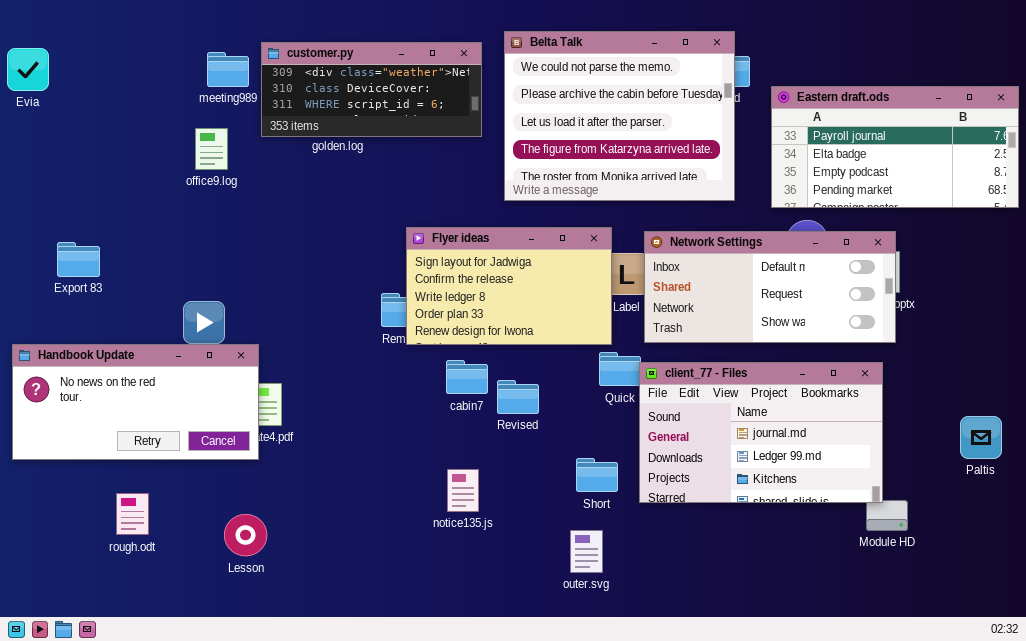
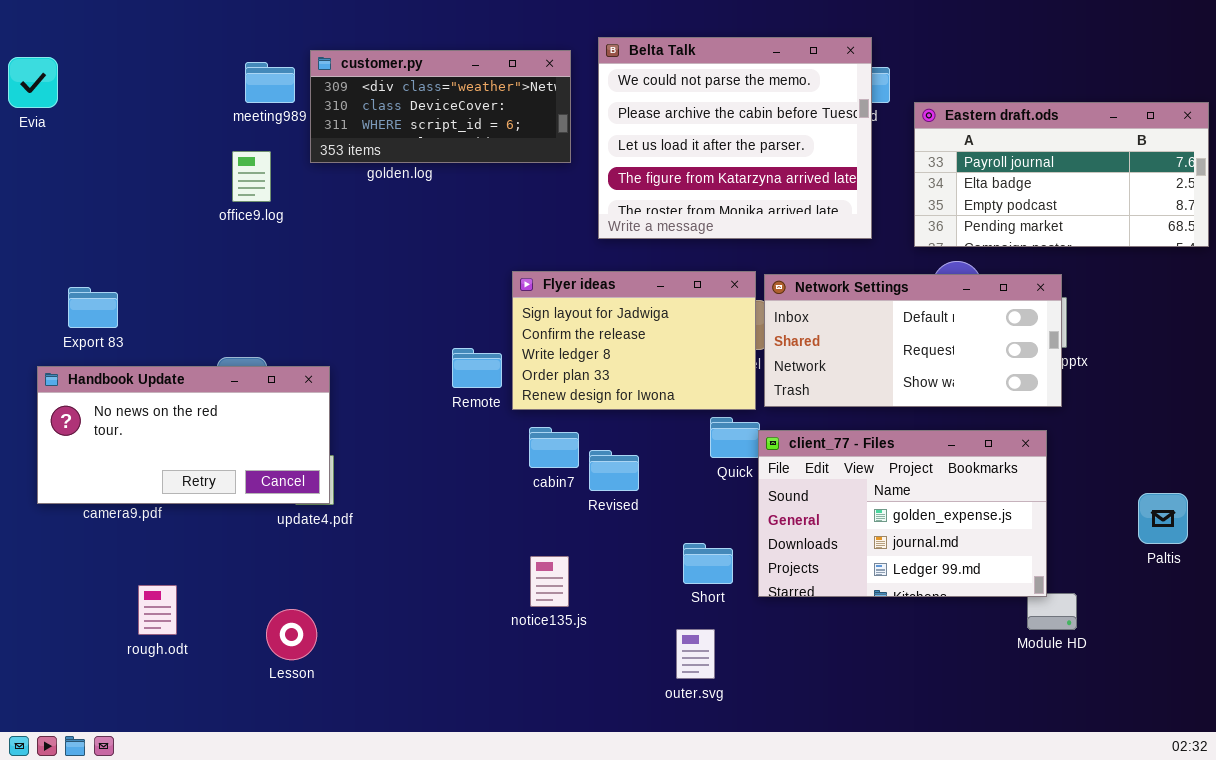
Flyer ideas: [406,227,612,345] -> [512,271,756,410], moved
Handbook Update: [12,344,259,460] -> [37,366,330,504], moved
client_77 - Files: [639,362,883,503] -> [758,430,1047,597], scrolled up 1 row

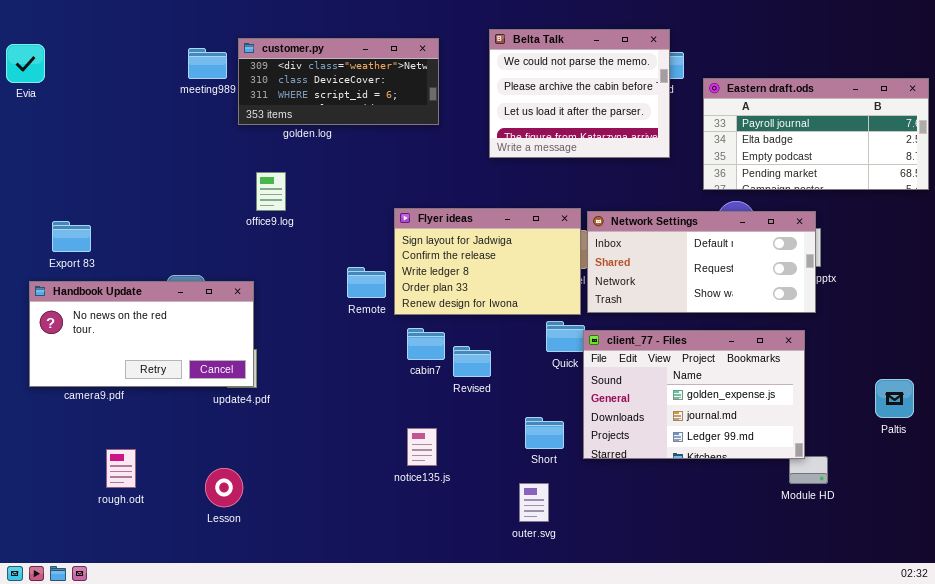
Belta Talk: [598,37,872,239] -> [489,29,670,158], resized
office9.log: [232,151,271,202] -> [256,172,286,211], moved

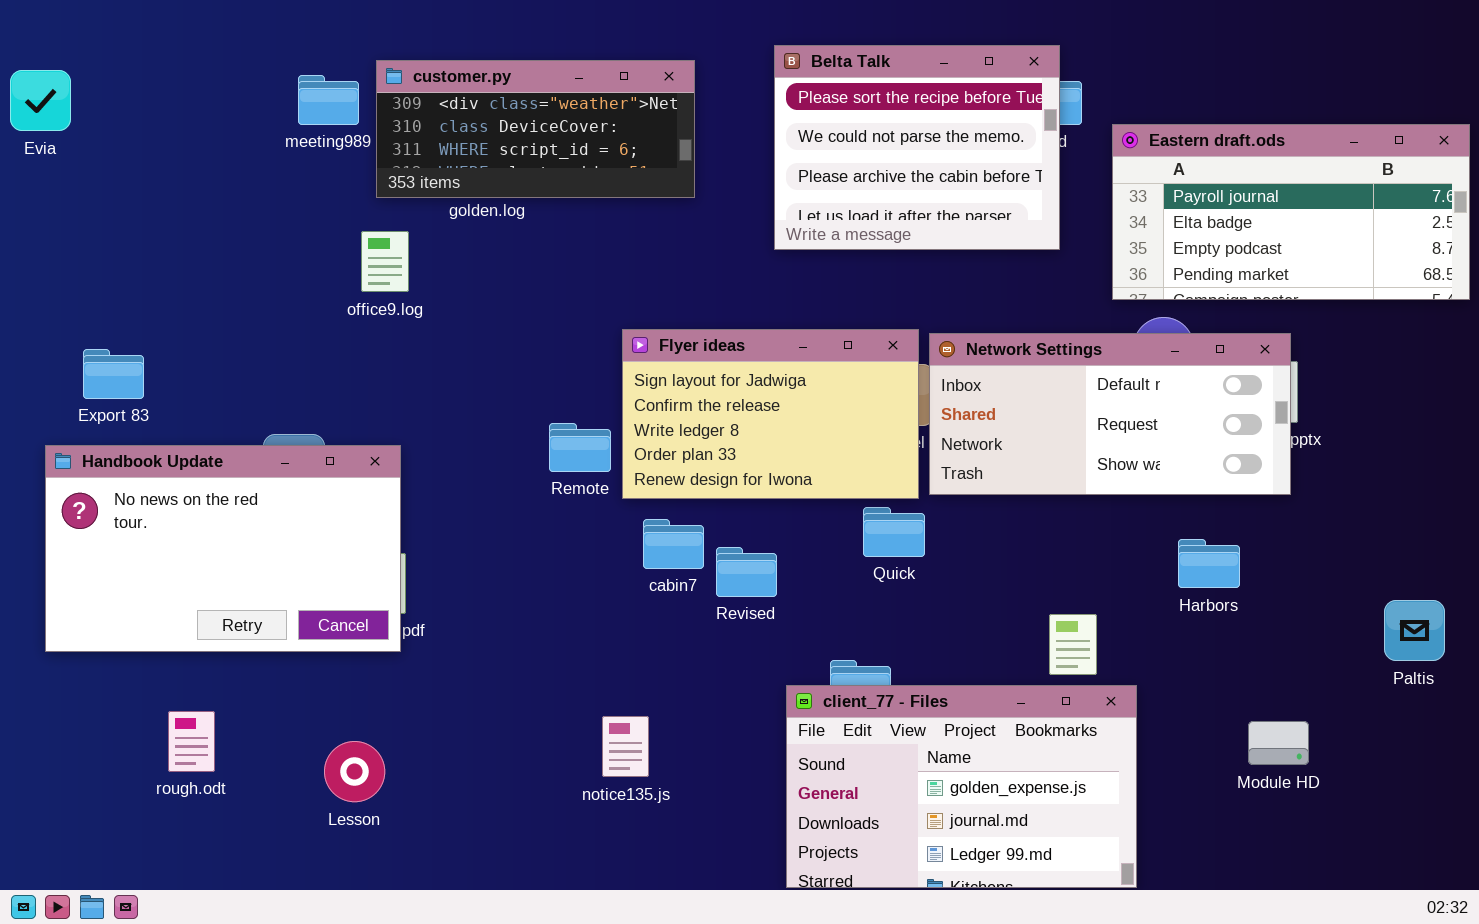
Belta Talk: [489,29,670,158] -> [774,45,1060,250], scrolled up 1 row
office9.log: [256,172,286,211] -> [361,231,409,292], moved
Handbook Update: [29,281,254,387] -> [45,445,401,652], resized
client_77 - Files: [583,330,805,459] -> [786,685,1137,888], moved
notice135.js: [407,428,437,466] -> [602,716,649,777], moved

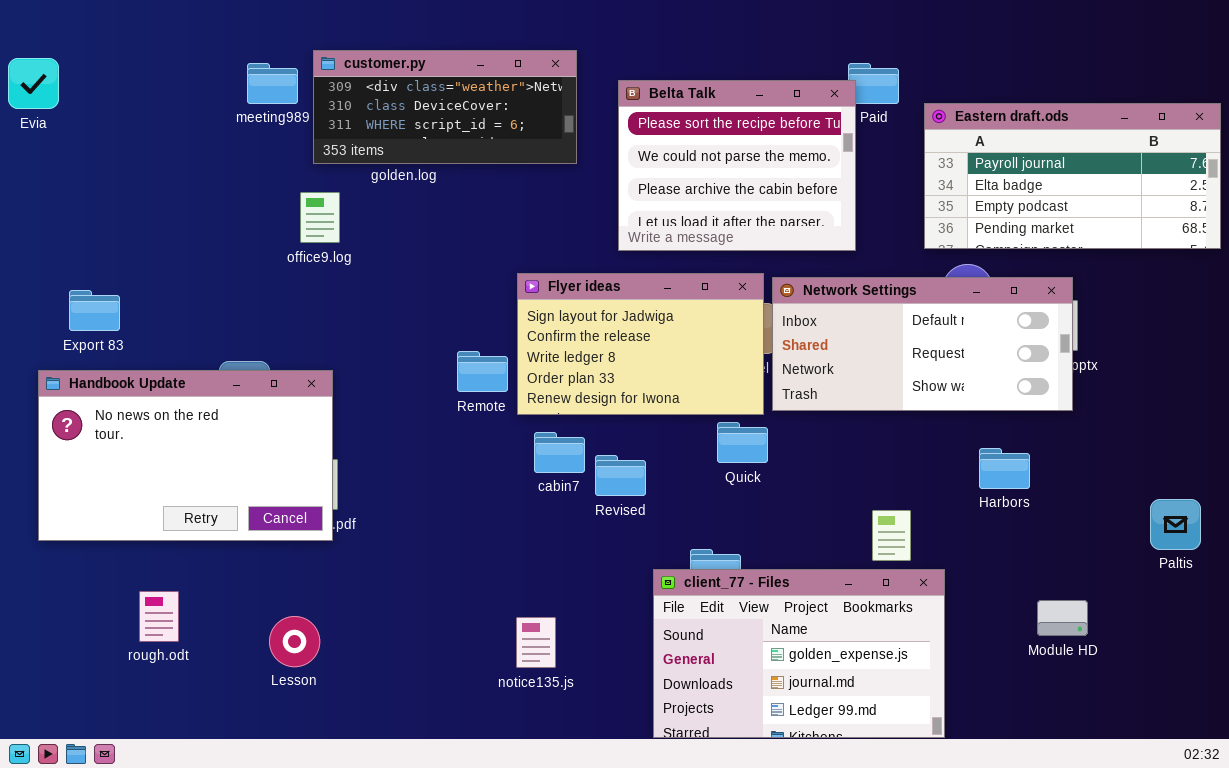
Belta Talk: [774,45,1060,250] -> [618,80,856,251], moved
notice135.js: [602,716,649,777] -> [516,617,556,668], moved

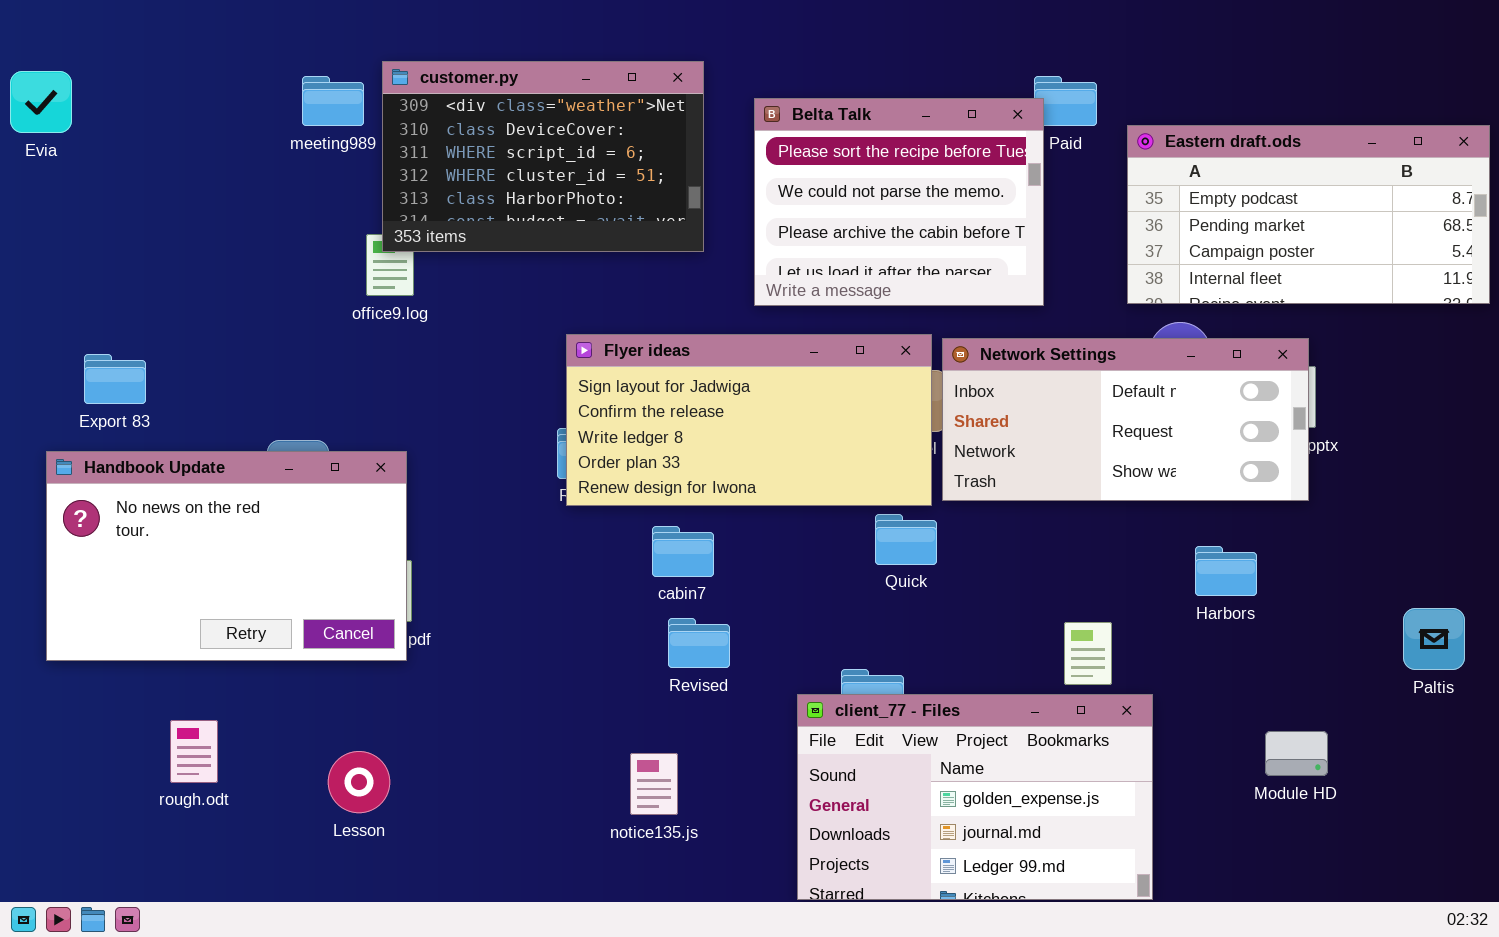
customer.py: [313,50,577,164] -> [382,61,704,252], resized
Eastern draft.ods: [924,103,1221,249] -> [1127,125,1490,304], scrolled down 2 rows
Flyer ideas: [517,273,764,415] -> [566,334,932,506], resized
Revised: [595,455,646,496] -> [668,618,730,668], moved

